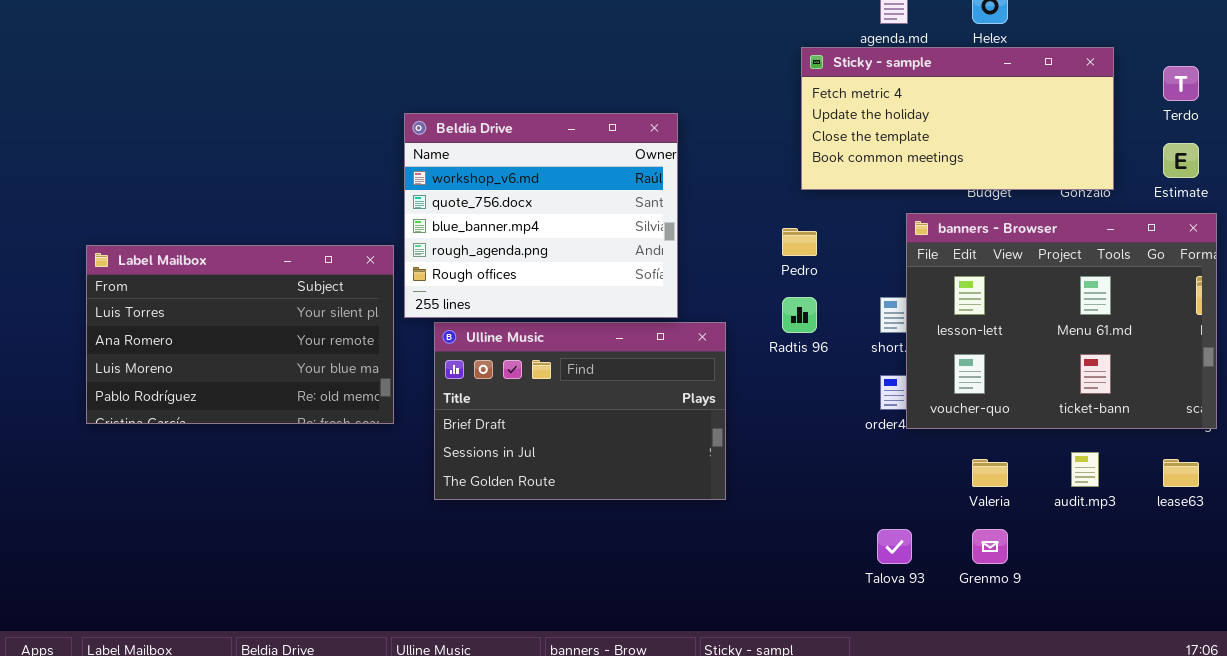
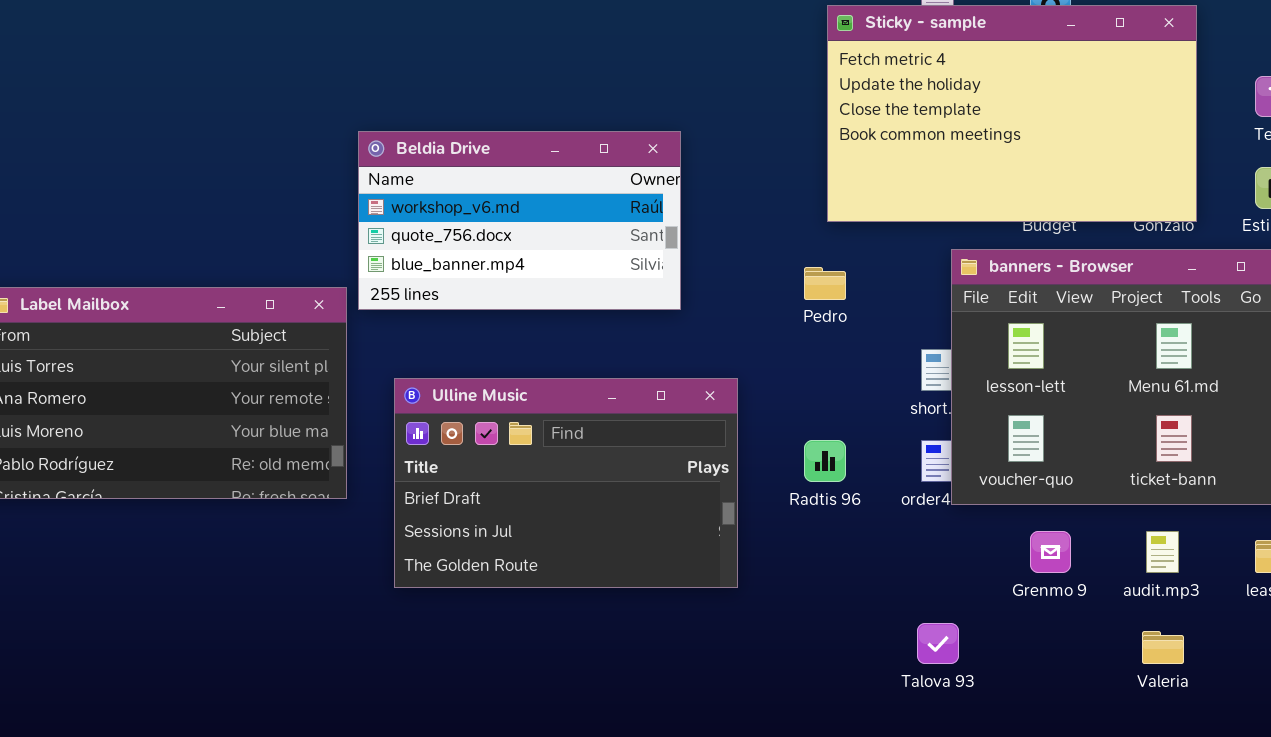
Sticky - sample: [801,47,1114,190] -> [827,5,1197,222], resized
Beldia Drive: [404,113,678,318] -> [358,131,681,310], resized
Radtis 96: [782,297,817,333] -> [804,440,846,482], moved
Valeria: [972,459,1008,487] -> [1142,631,1184,664], moved
Grenmo 9: [972,529,1008,564] -> [1030,531,1071,573], moved

